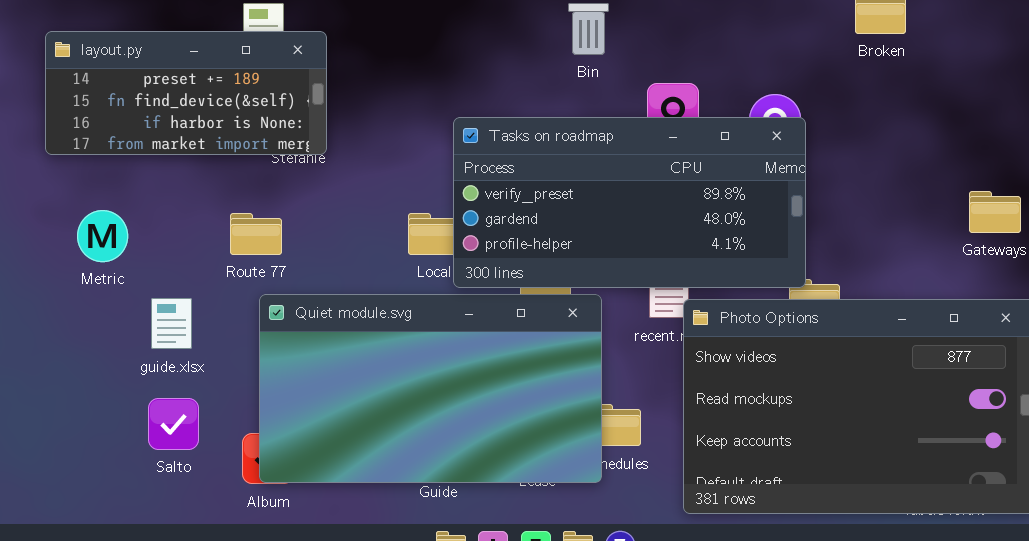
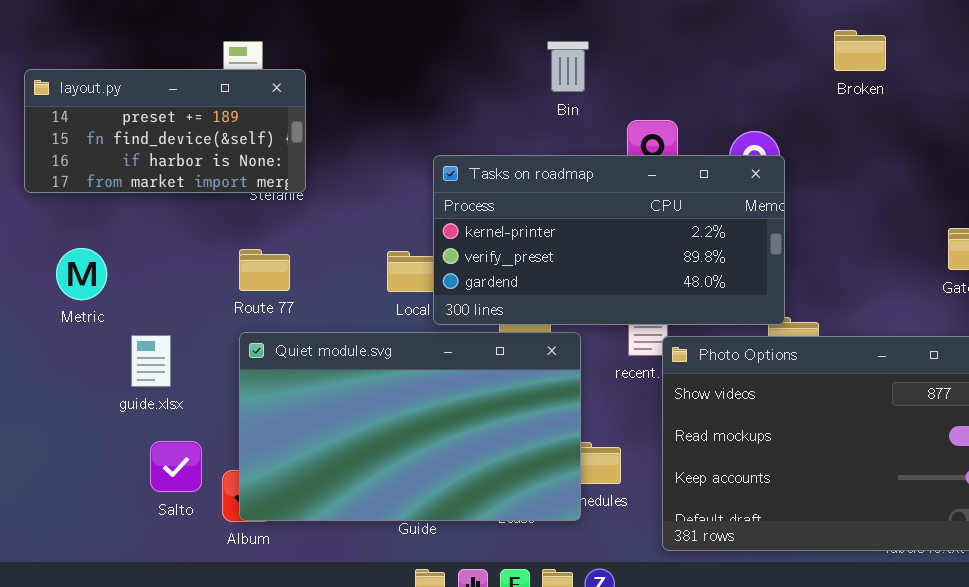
Tasks on roadmap: [453,117,806,288] -> [433,155,785,325], scrolled up 1 row
Route 77: [230,213,282,255] -> [239,249,290,291], moved
Salto: [148,398,199,450] -> [150,441,202,492], moved

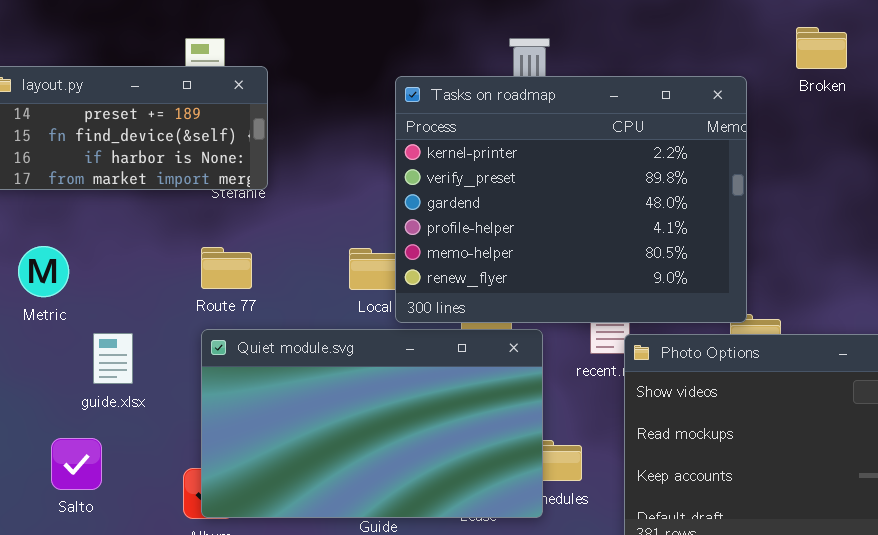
Tasks on roadmap: [433,155,785,325] -> [395,76,747,323], resized
Salto: [150,441,202,492] -> [51,438,102,490], moved

